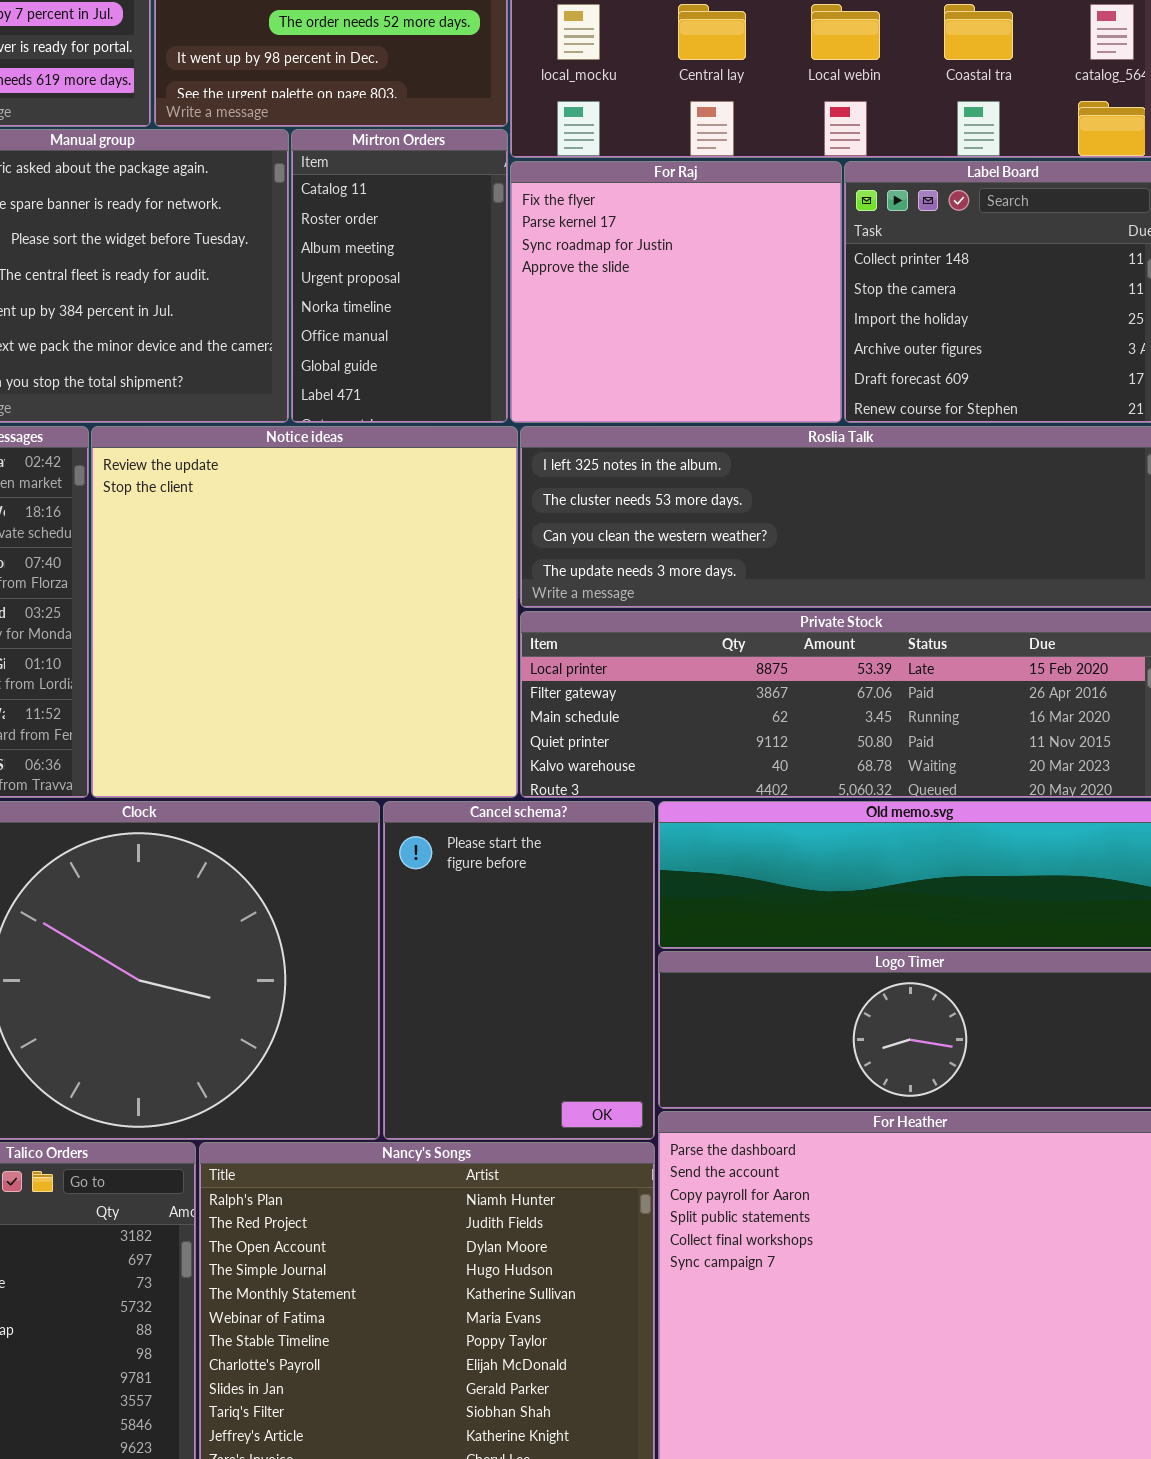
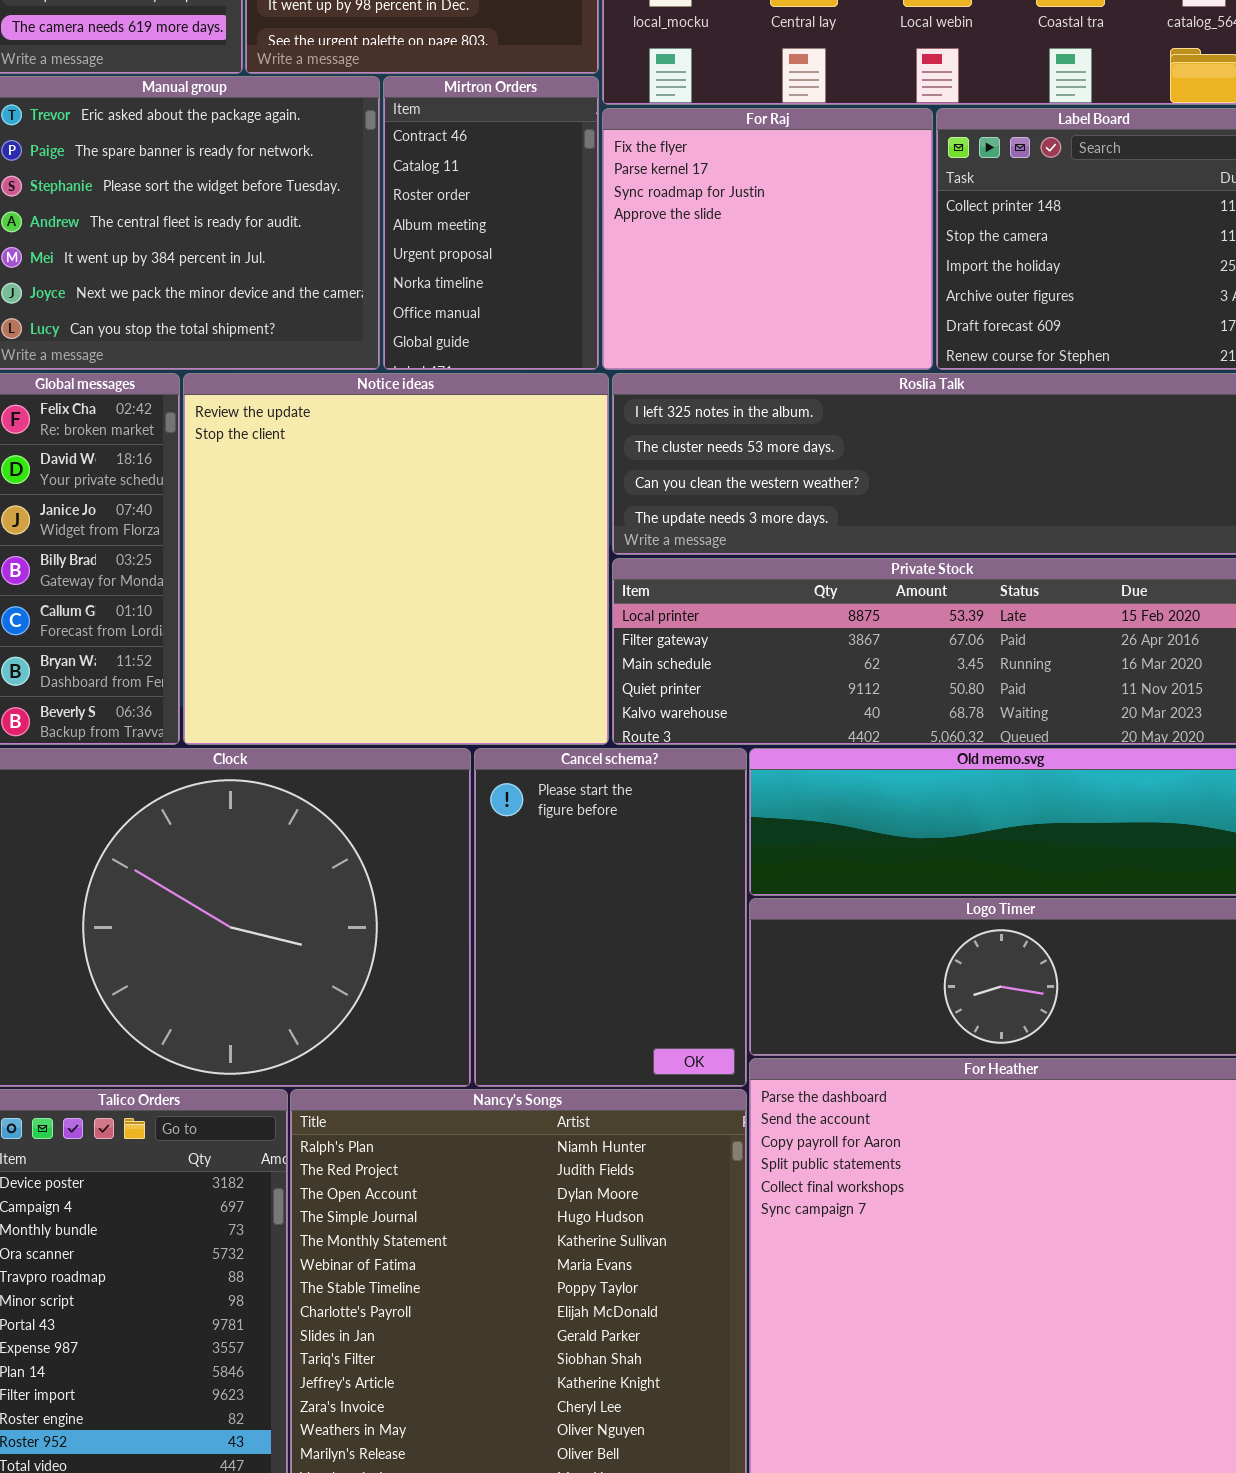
Mirtron Orders: [291,129,508,423] -> [383,76,599,370], scrolled up 1 row

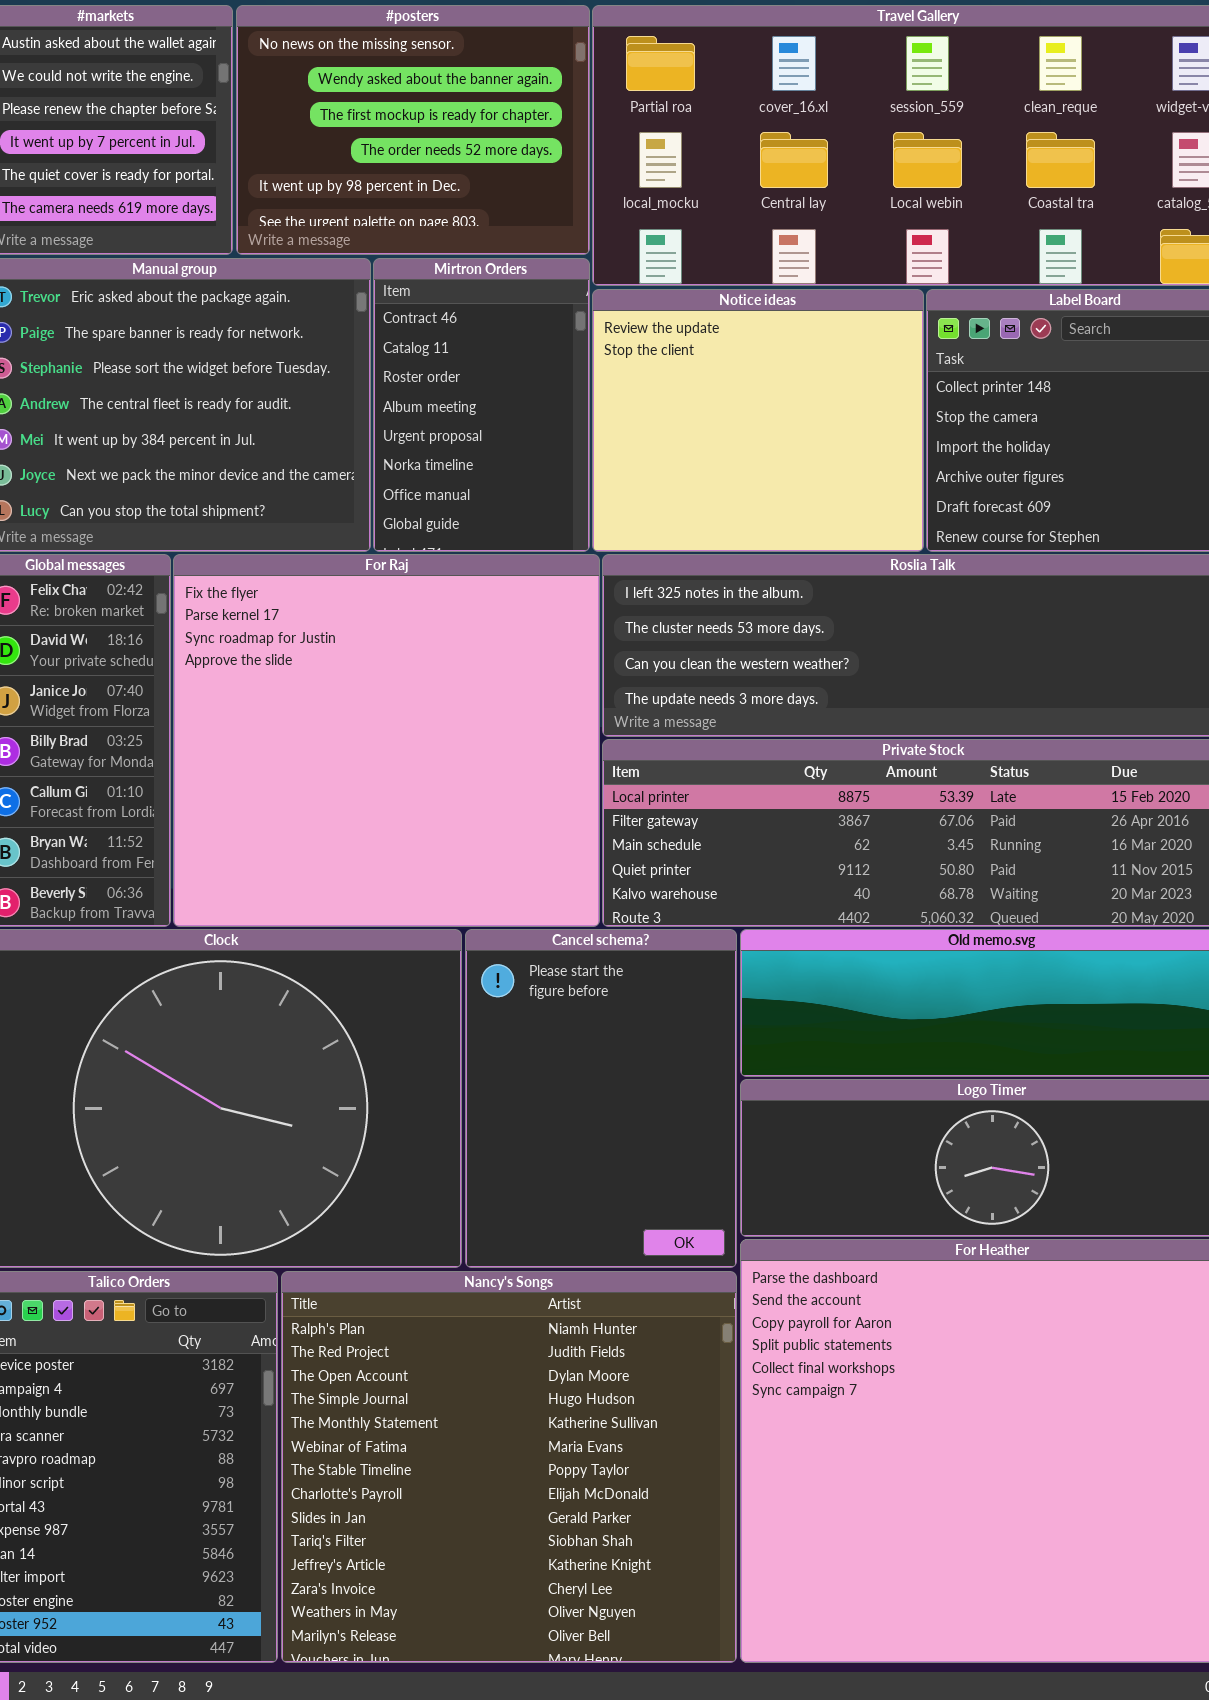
For Raj: [602,108,933,370] -> [173,554,600,927], moved, resized
Notice ideas: [183,373,609,745] -> [592,289,924,552], moved, resized

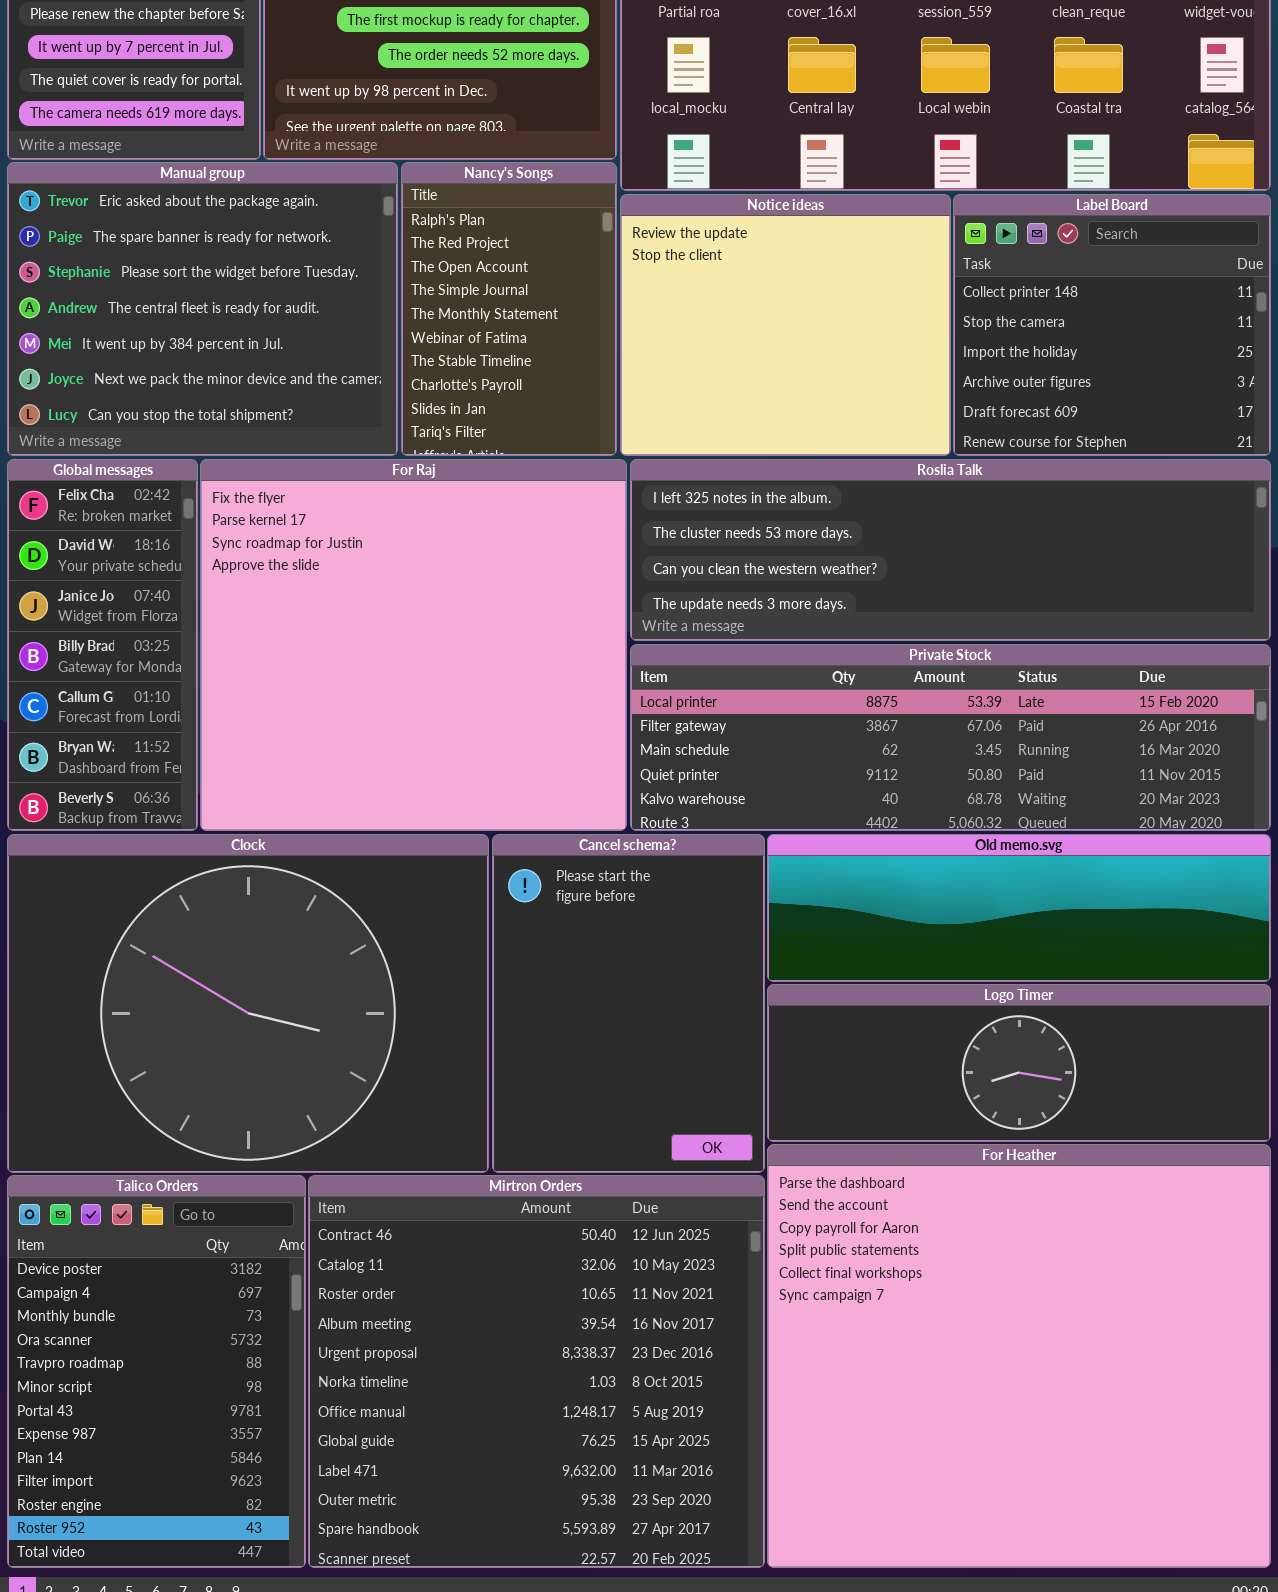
Mirtron Orders: [373,258,590,552] -> [308,1175,765,1568], moved, resized
Nancy's Songs: [281,1271,737,1663] -> [401,162,617,456], moved, resized

